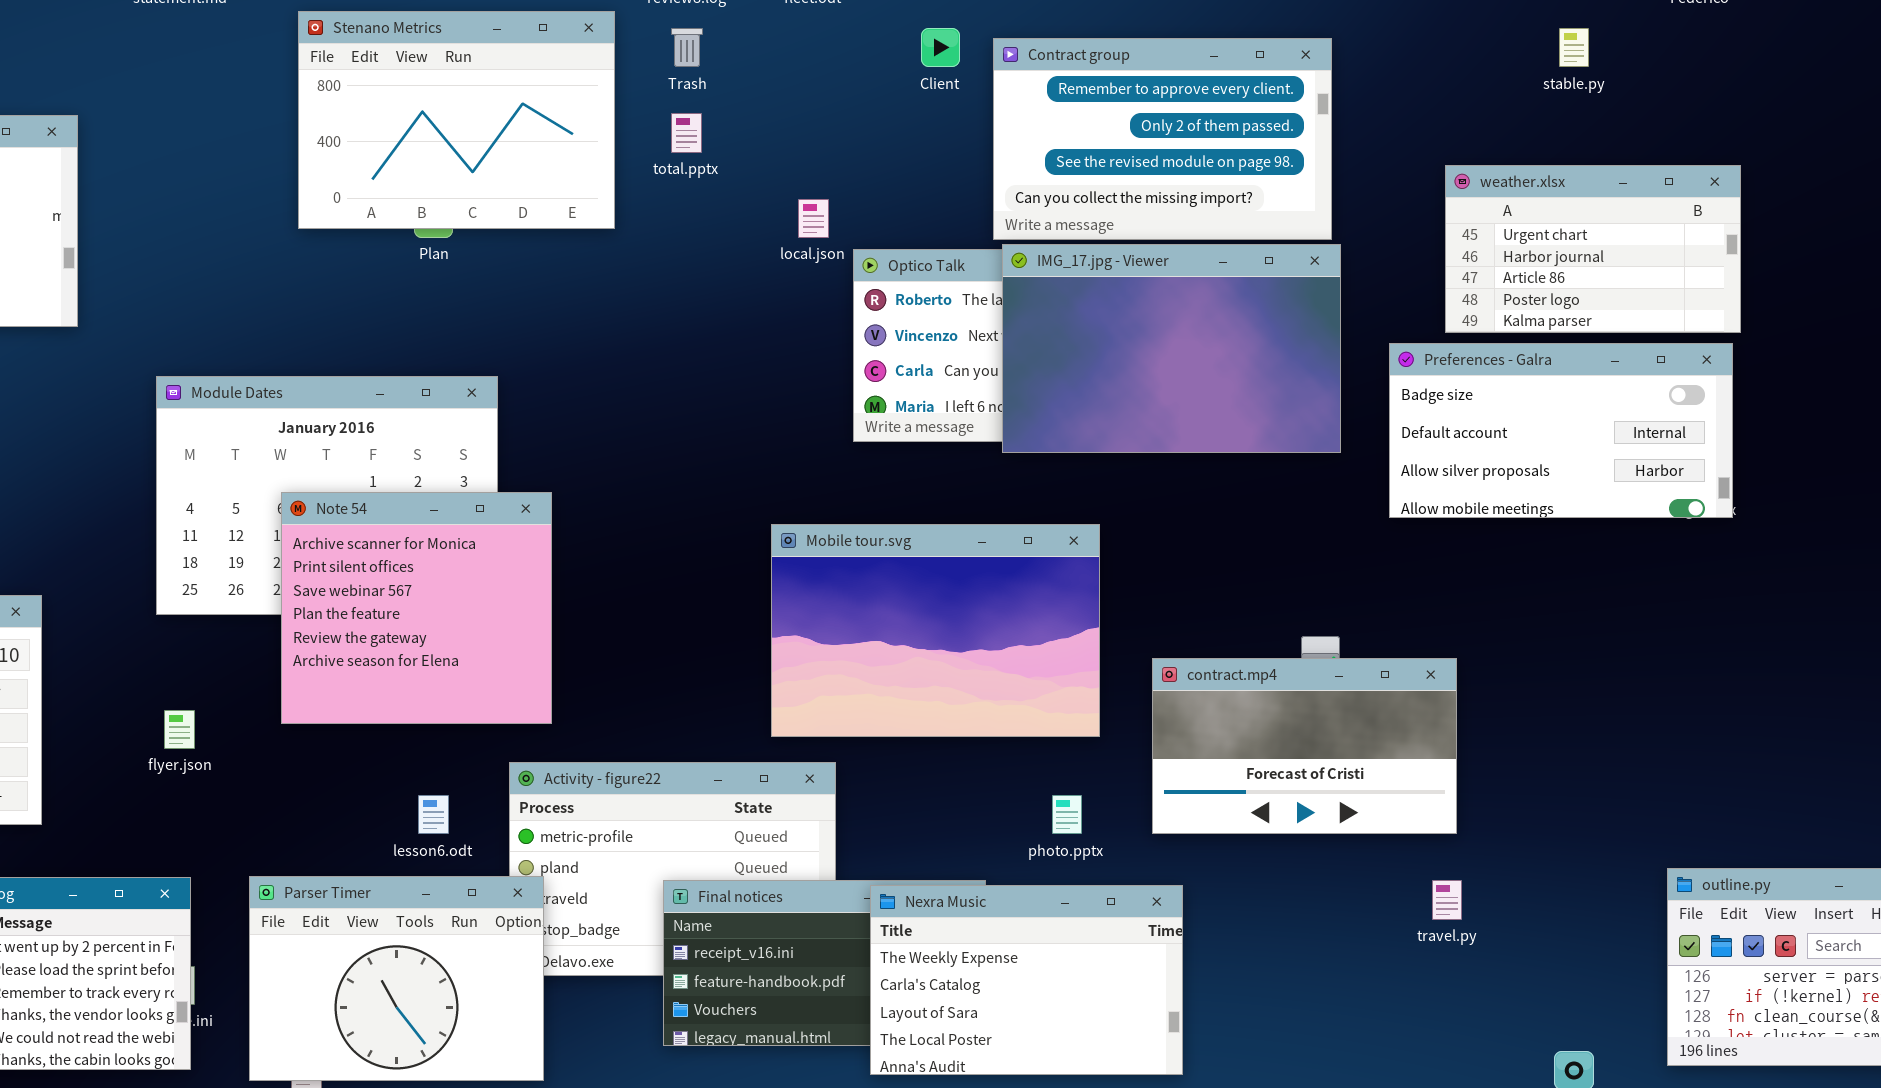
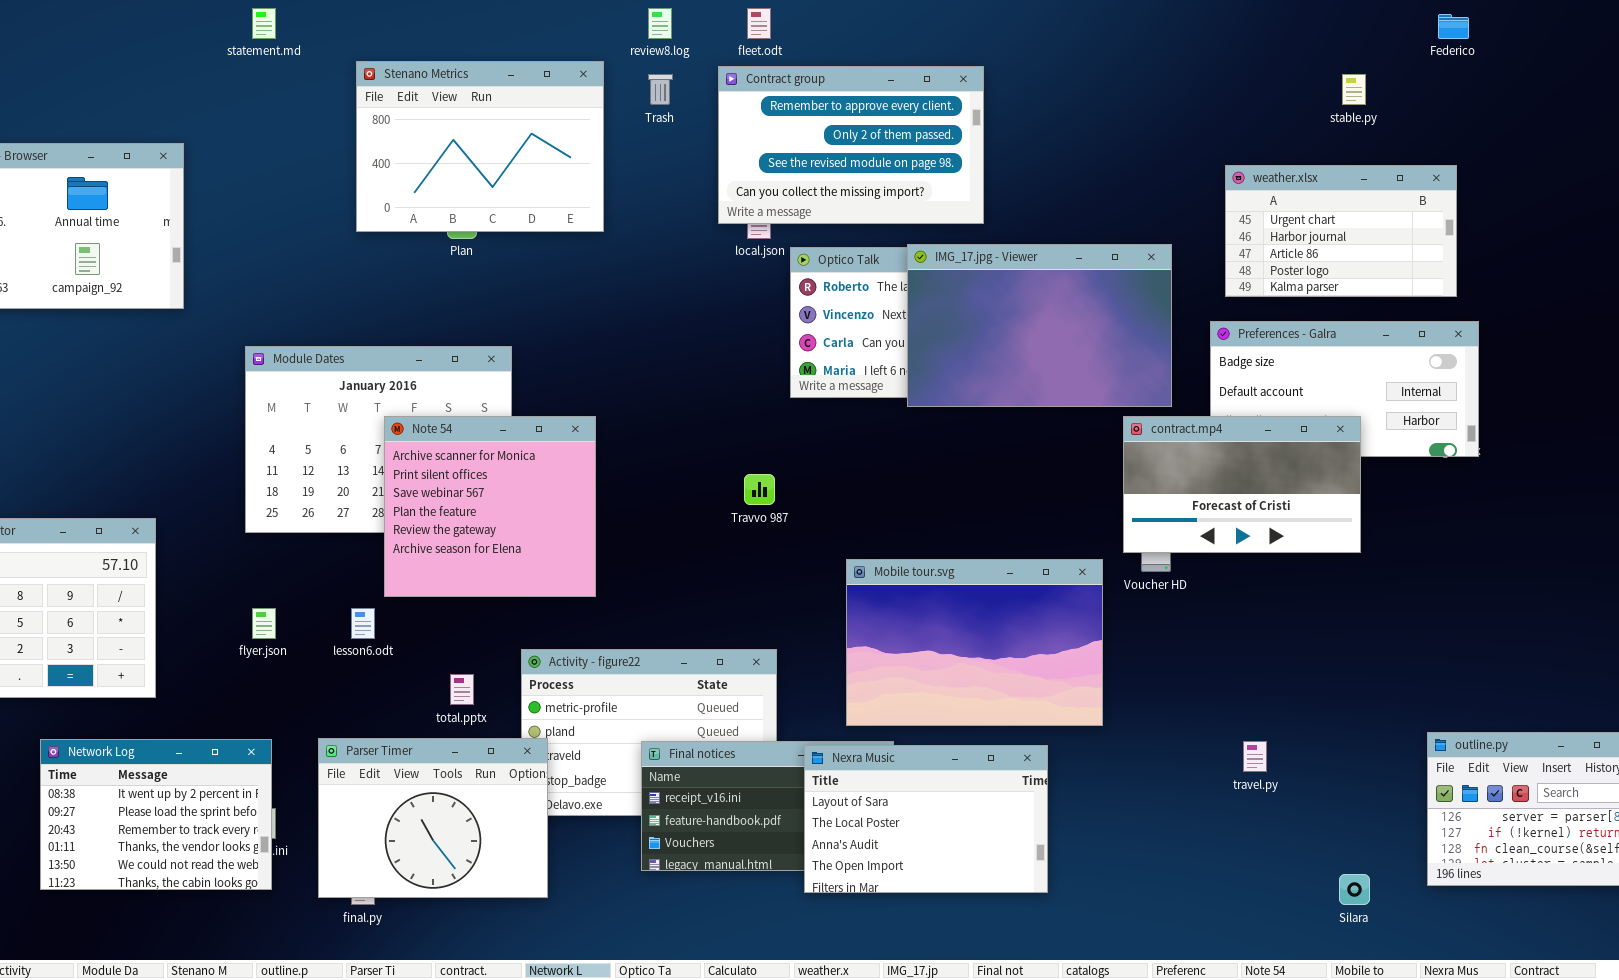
Contract group: [993,38,1332,240] -> [718,66,984,224], moved
total.pptx: [671,113,702,153] -> [450,674,474,705], moved
weather.xlsx: [1445,165,1741,333] -> [1225,165,1457,297], moved
Note 54: [281,492,552,724] -> [384,416,596,597], moved
Mobile tour.svg: [771,524,1100,737] -> [846,559,1103,726], moved
contract.mp4: [1152,658,1457,834] -> [1123,416,1361,553], moved
lesson6.odt: [418,795,449,834] -> [351,608,375,639], moved
Nexra Music: [870,885,1183,1075] -> [804,745,1048,893], scrolled down 2 rows

